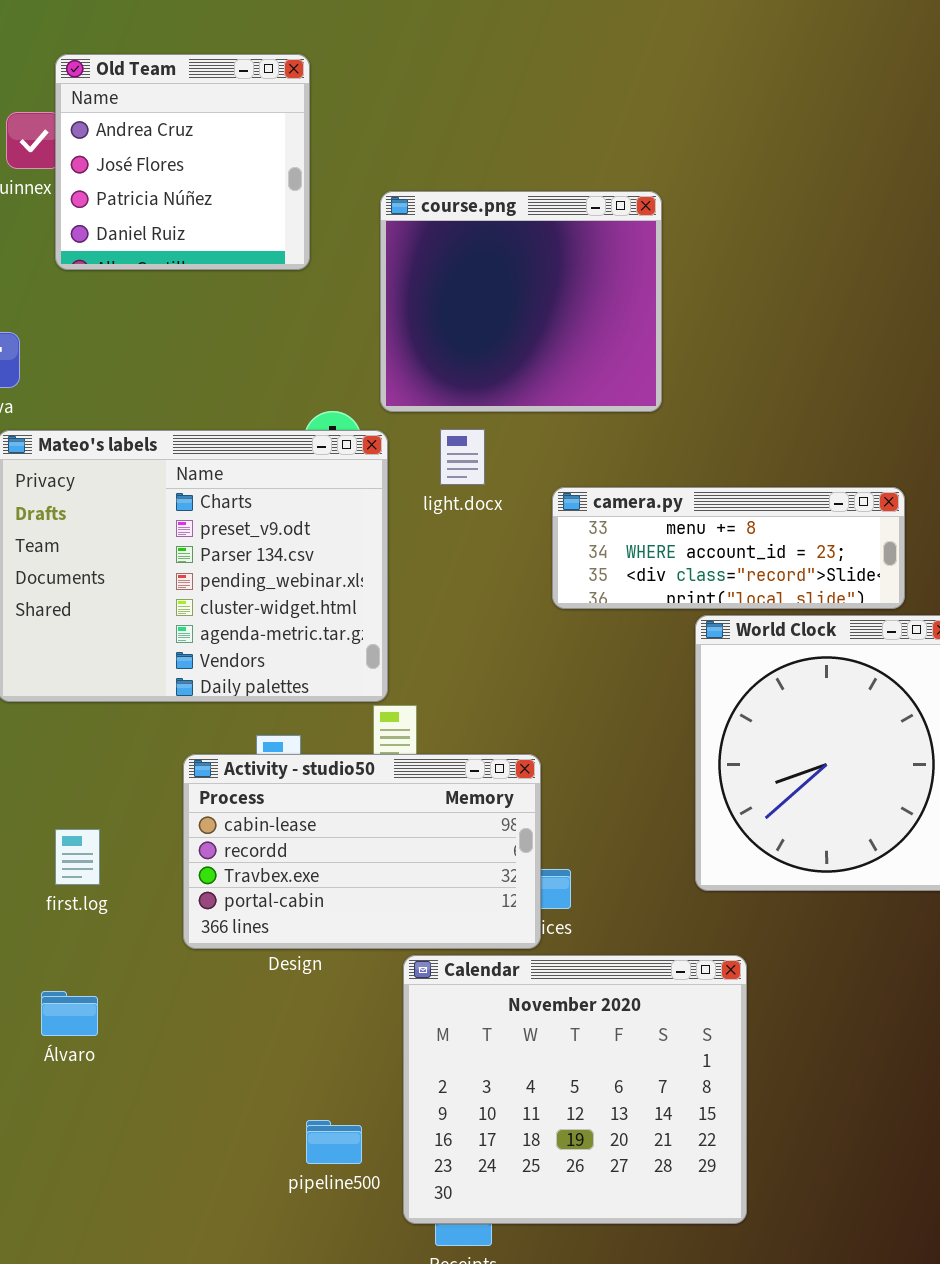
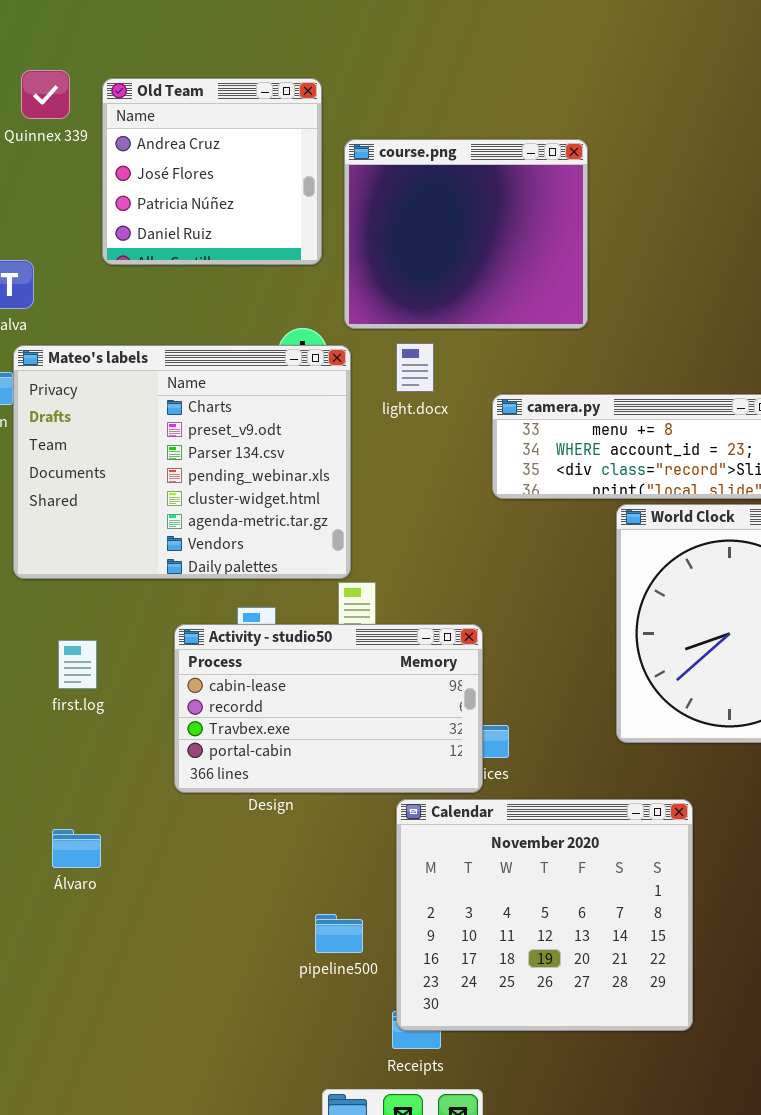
Old Team: [55,54,310,270] -> [102,78,322,265], moved
first.log: [55,829,100,885] -> [58,640,97,689], moved
Calendar: [403,955,747,1224] -> [396,799,693,1031], moved
pipeline500: [306,1120,362,1164] -> [315,914,363,953], moved

